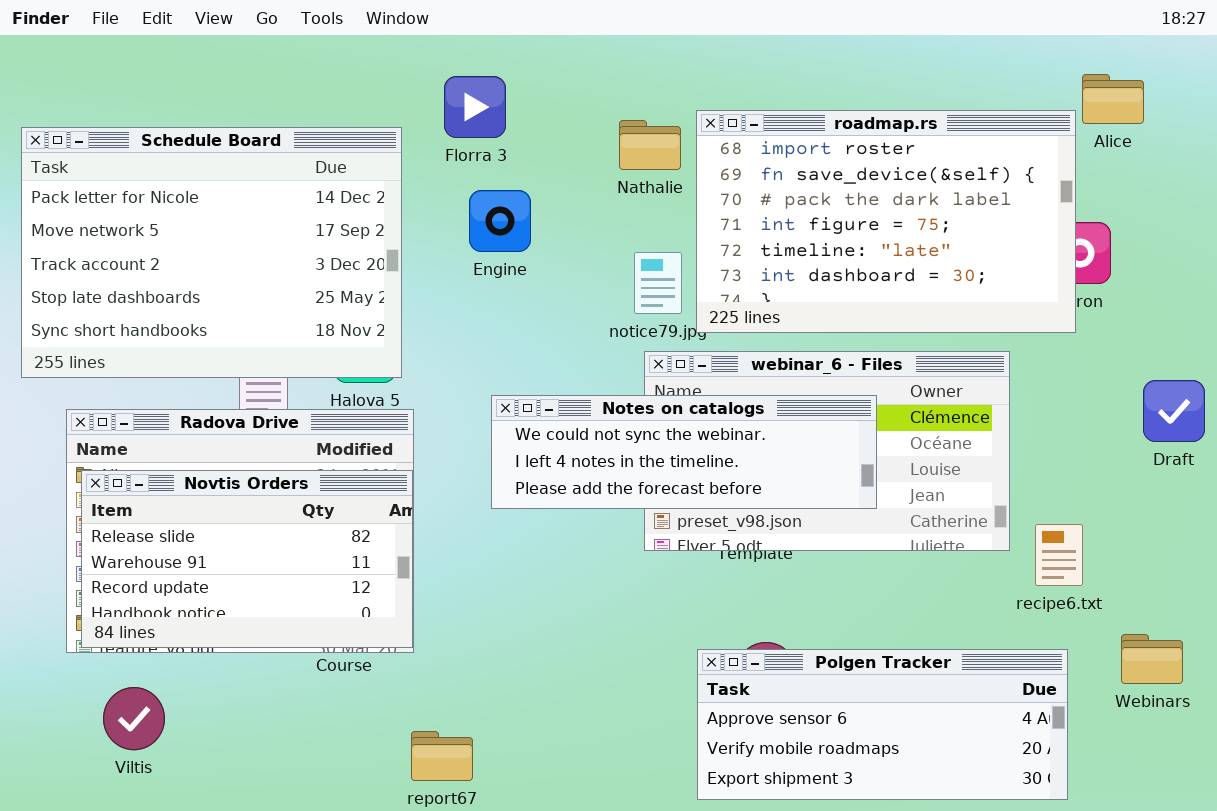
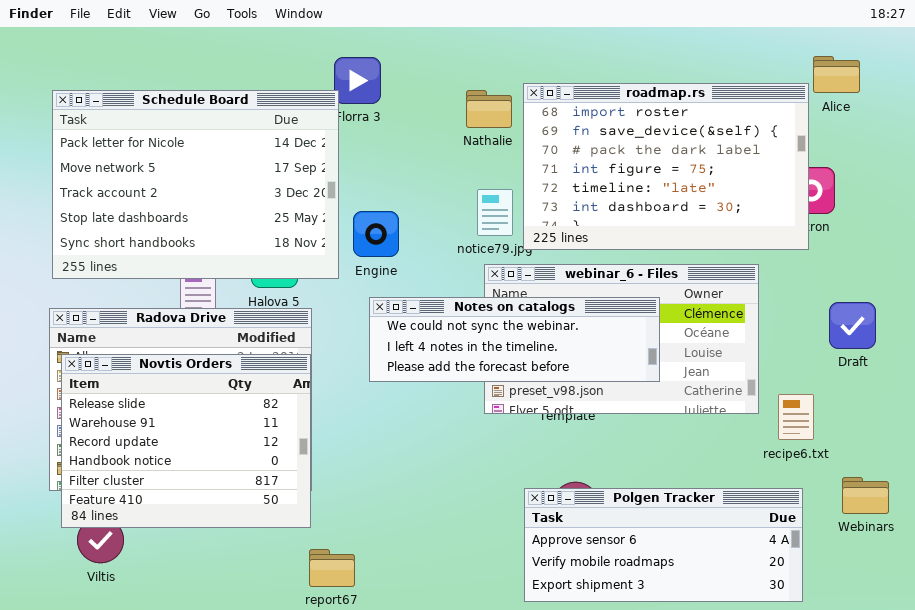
Schedule Board: [21,127,402,378] -> [52,90,339,279], moved
Engine: [469,190,531,252] -> [353,211,399,257], moved
Draft: [1143,380,1205,442] -> [829,302,876,349], moved
Novtis Orders: [81,470,413,648] -> [61,354,311,528], resized

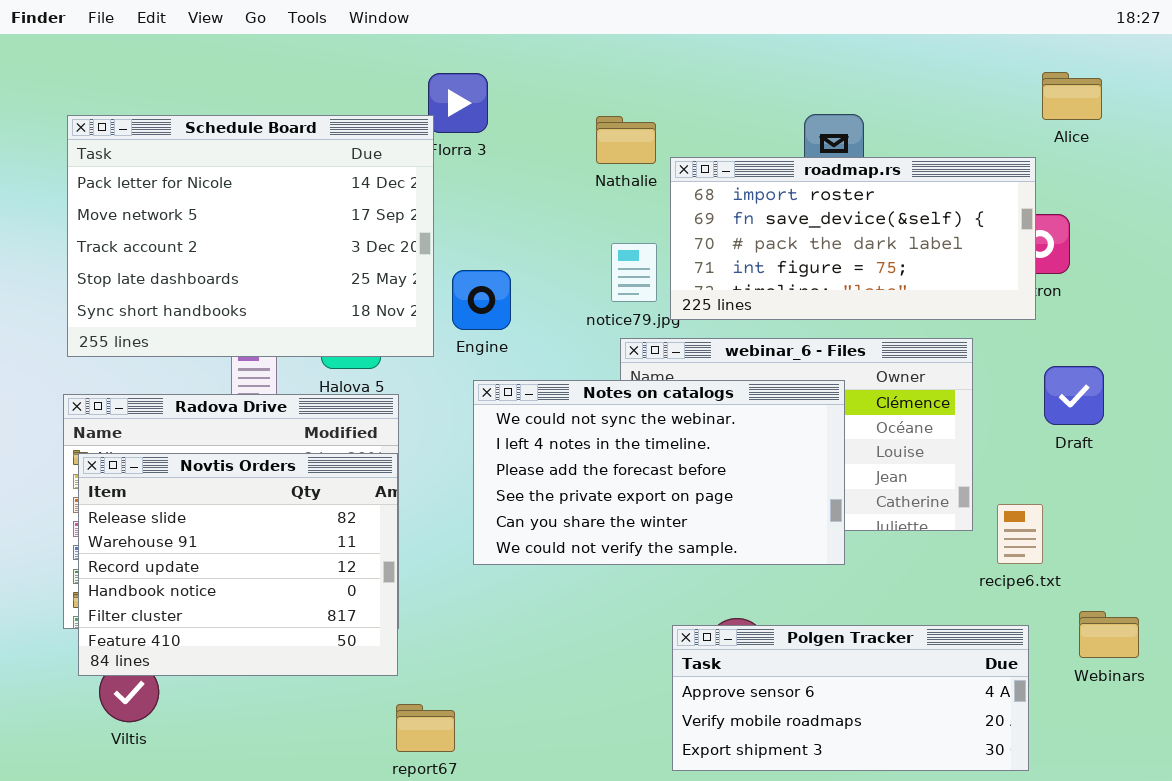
roadmap.rs: [523,83,809,250] -> [670,157,1036,320], resized
Notes on catalogs: [369,297,660,382] -> [473,380,845,565], resized
Draft: [829,302,876,349] -> [1044,366,1104,425], moved

